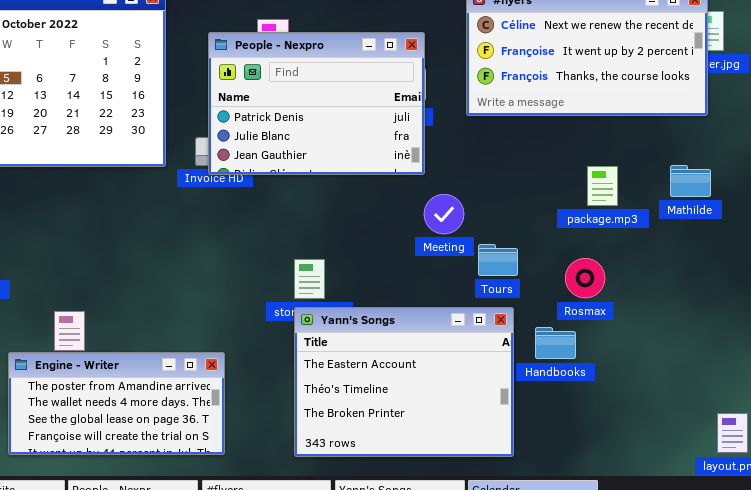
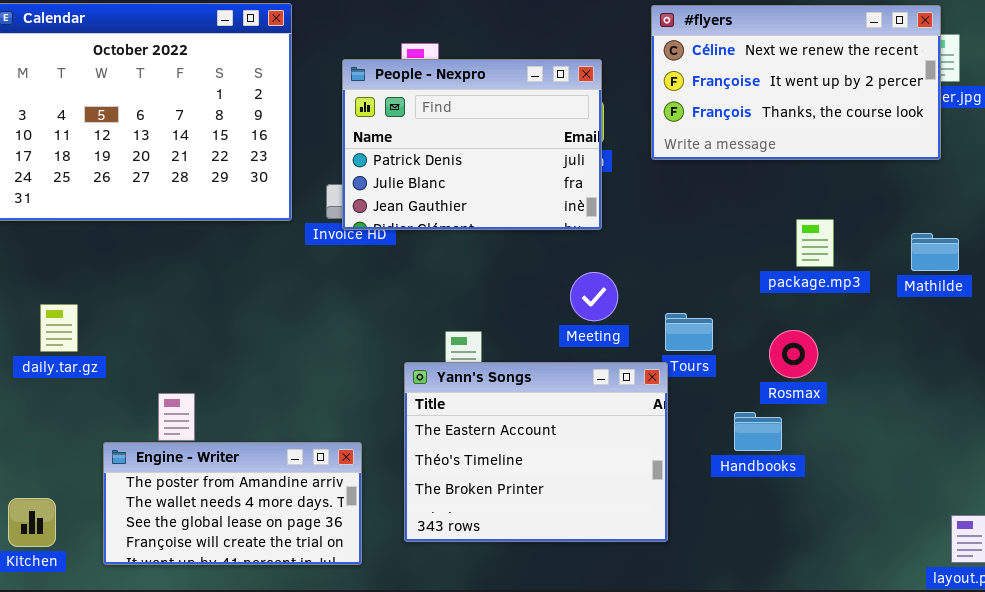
Mathilde: [670,165,711,197] -> [911,233,959,271], moved
Meeting: [424,194,464,234] -> [570,272,618,321], moved
Yann's Songs: [294,307,514,457] -> [404,362,668,542], moved

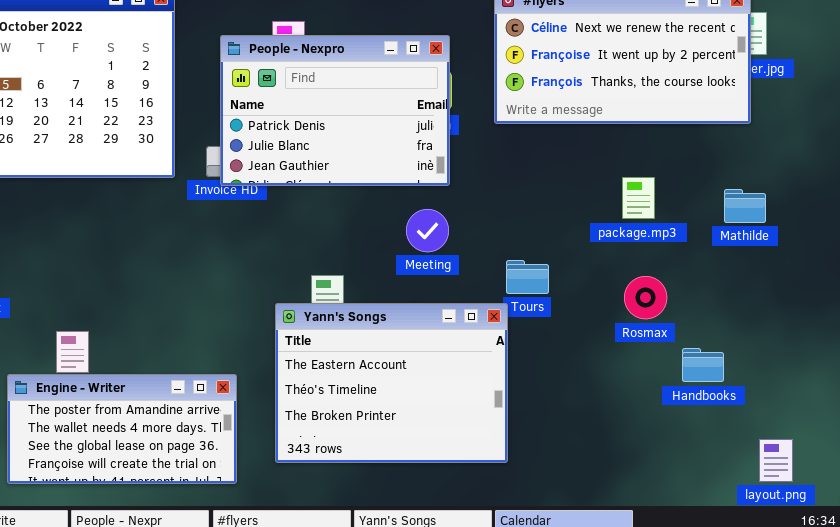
Meeting: [570,272,618,321] -> [406,209,449,252], moved
Rosmax: [769,330,818,378] -> [624,276,667,319], moved
Handbooks: [734,412,782,451] -> [682,348,724,382], moved

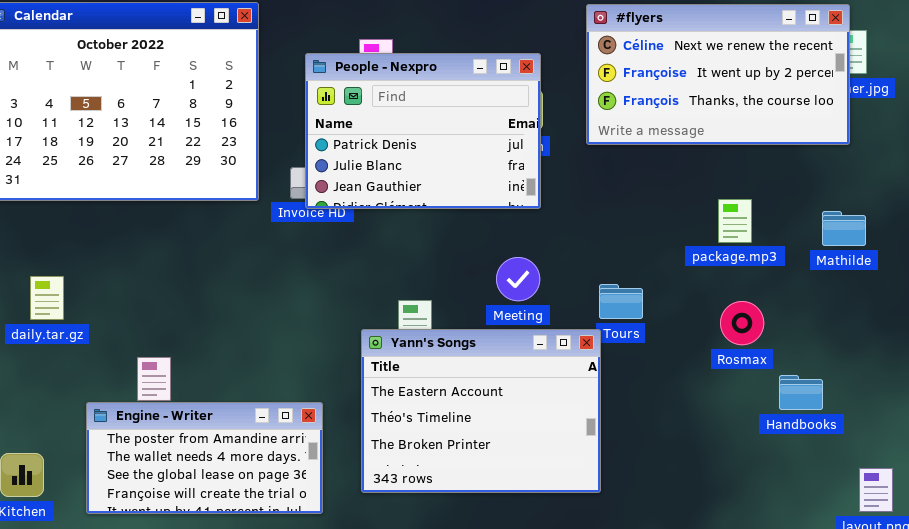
Meeting: [406,209,449,252] -> [496,257,540,301], moved

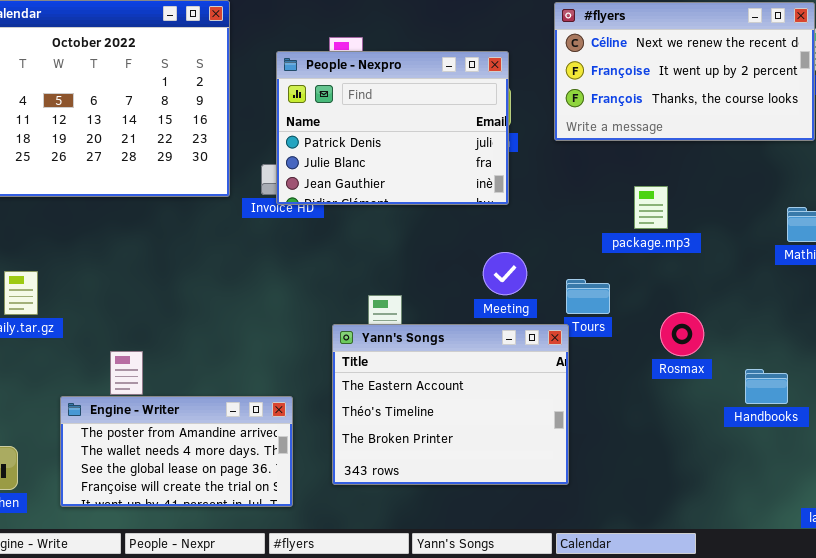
package.mp3: [718,199,752,243] -> [634,186,668,229], moved
Meeting: [496,257,540,301] -> [483,252,527,295], moved
Rosmax: [720,301,764,345] -> [660,312,704,356], moved

